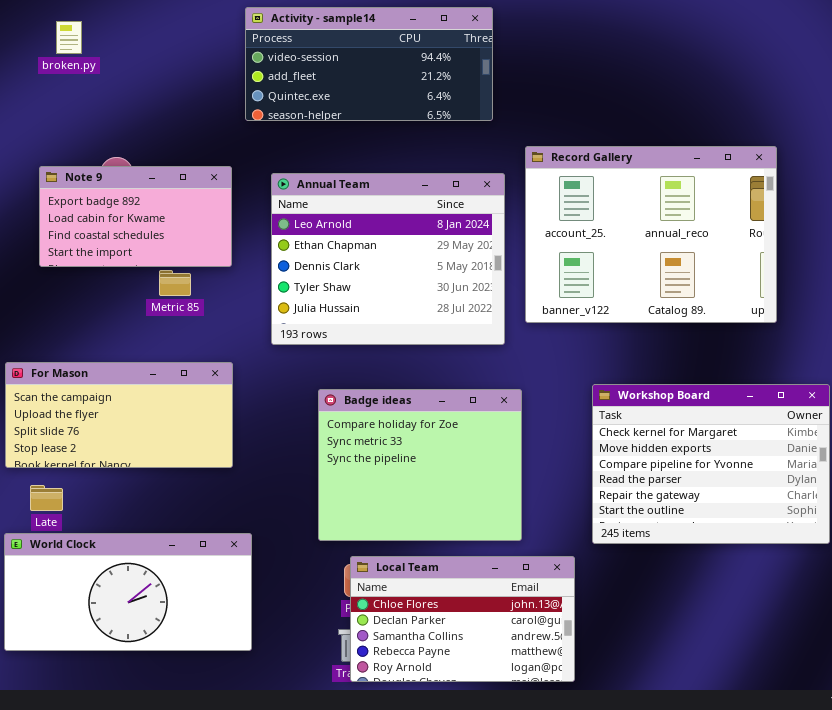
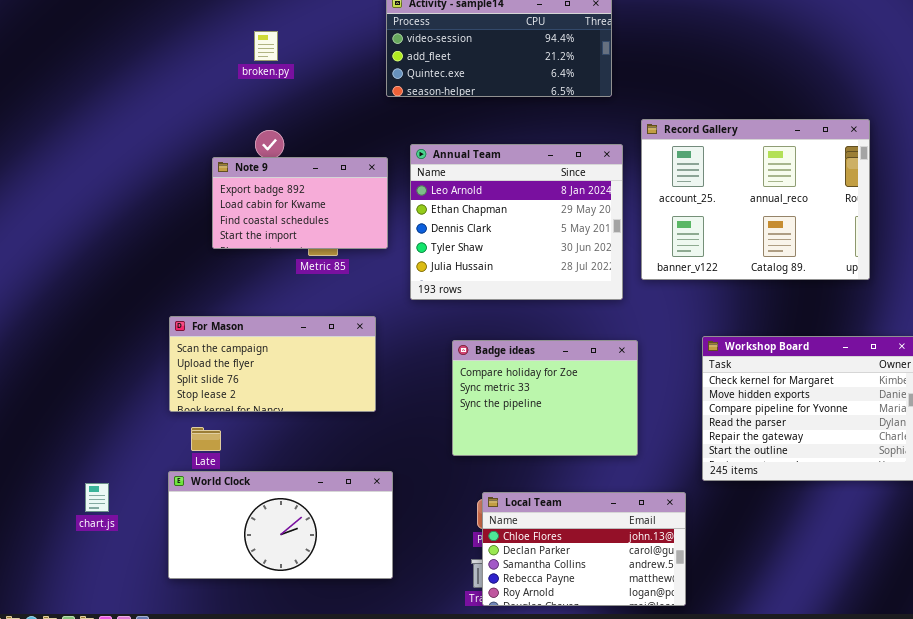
broken.py: [56,21,82,54] -> [254,31,278,61], moved
Note 9: [39,166,232,267] -> [212,157,388,249], moved
Badge ideas: [318,389,522,541] -> [452,340,638,456], resized

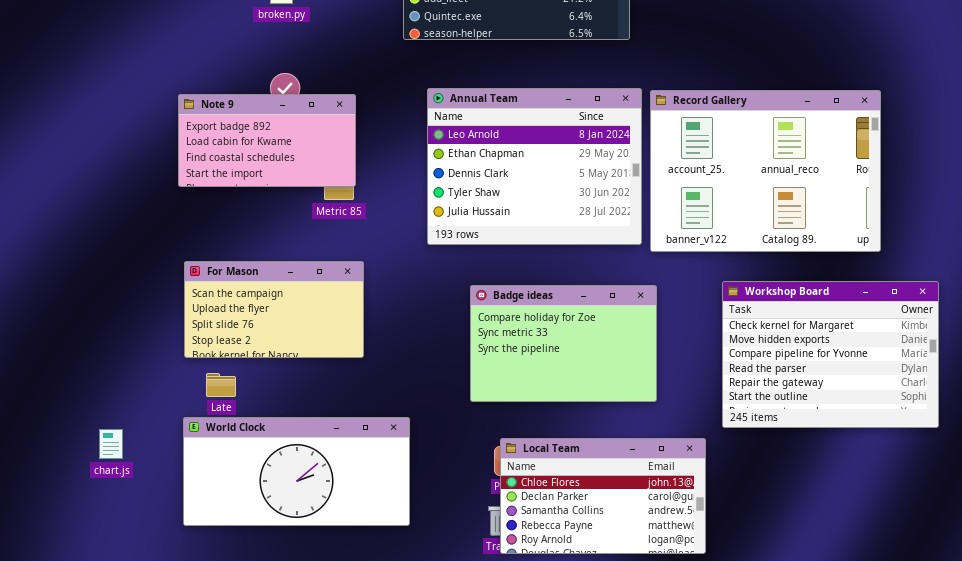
Record Gallery: [641,119,870,280] -> [650,90,881,252], moved
Note 9: [212,157,388,249] -> [178,94,356,187], moved
For Mason: [169,316,376,412] -> [184,261,364,358], resized

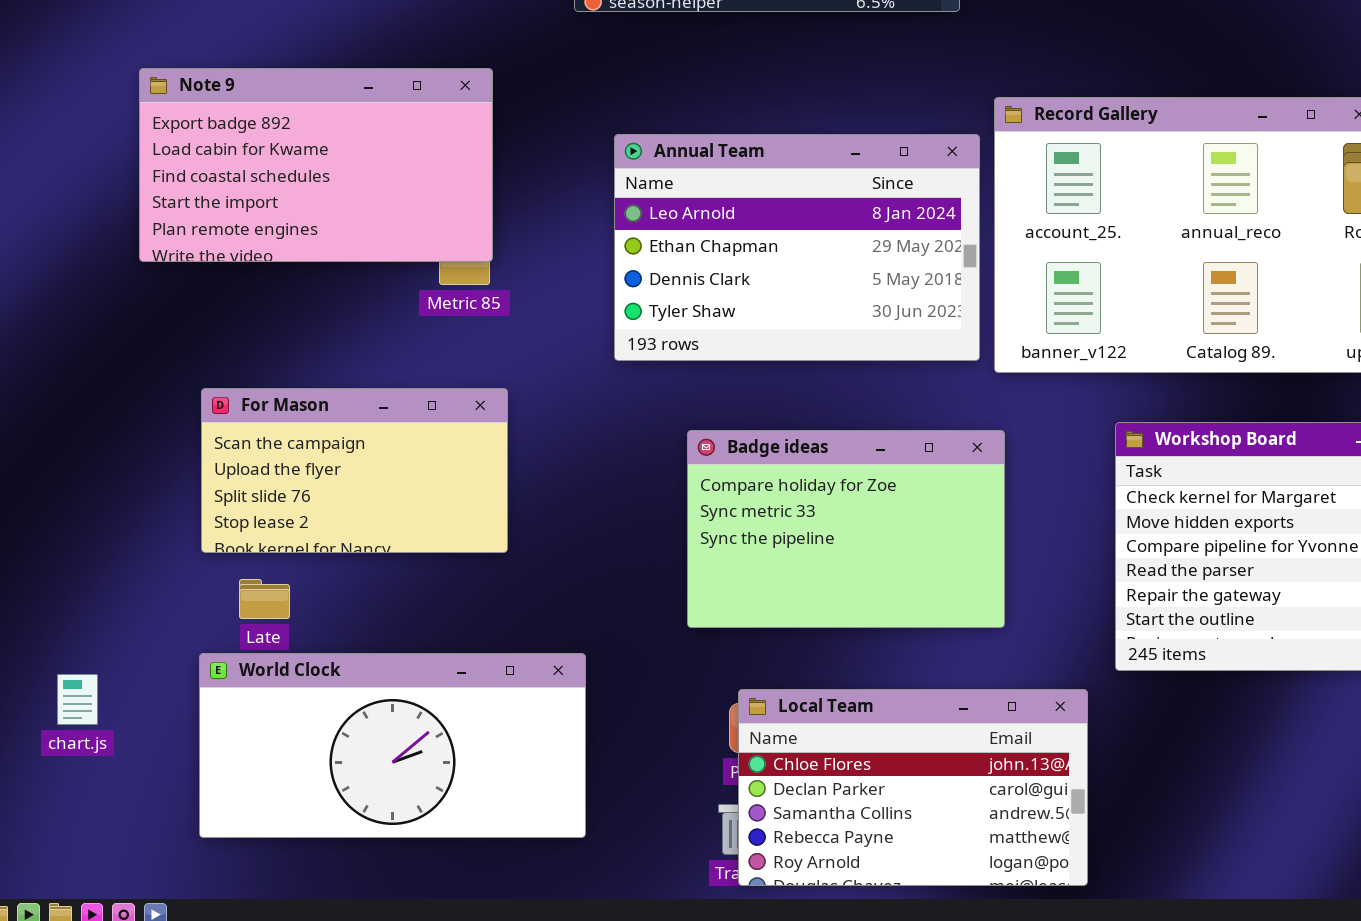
Annual Team: [427,88,642,245] -> [614,134,980,361], resized
Note 9: [178,94,356,187] -> [139,68,493,262], resized

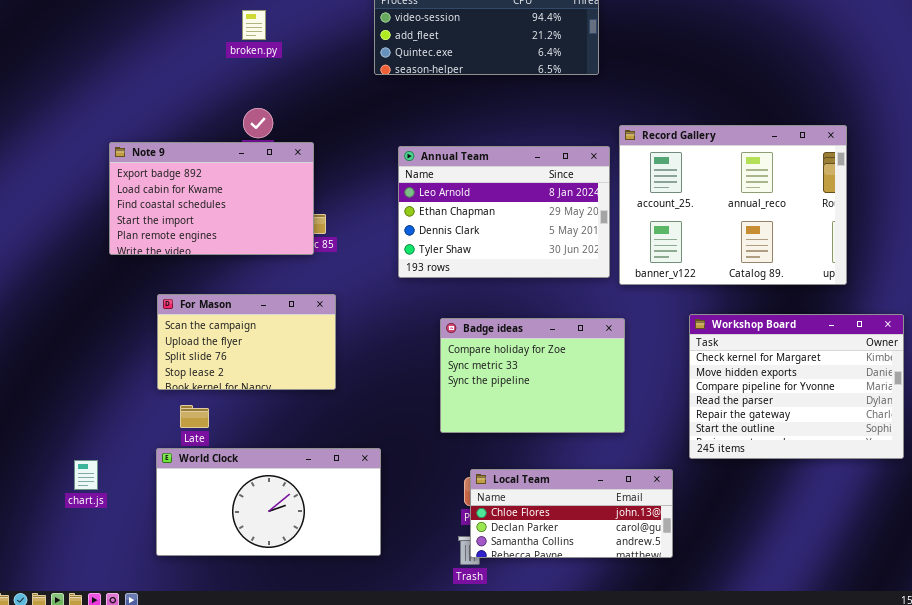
Note 9: [139,68,493,262] -> [109,142,314,255], moved
Local Team: [738,689,1088,886] -> [470,469,673,558], resized

